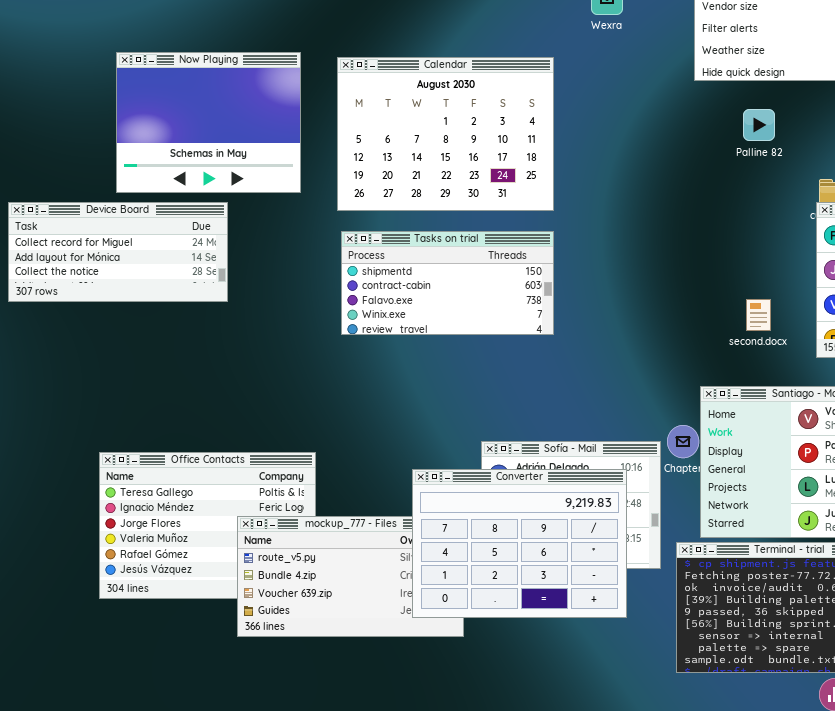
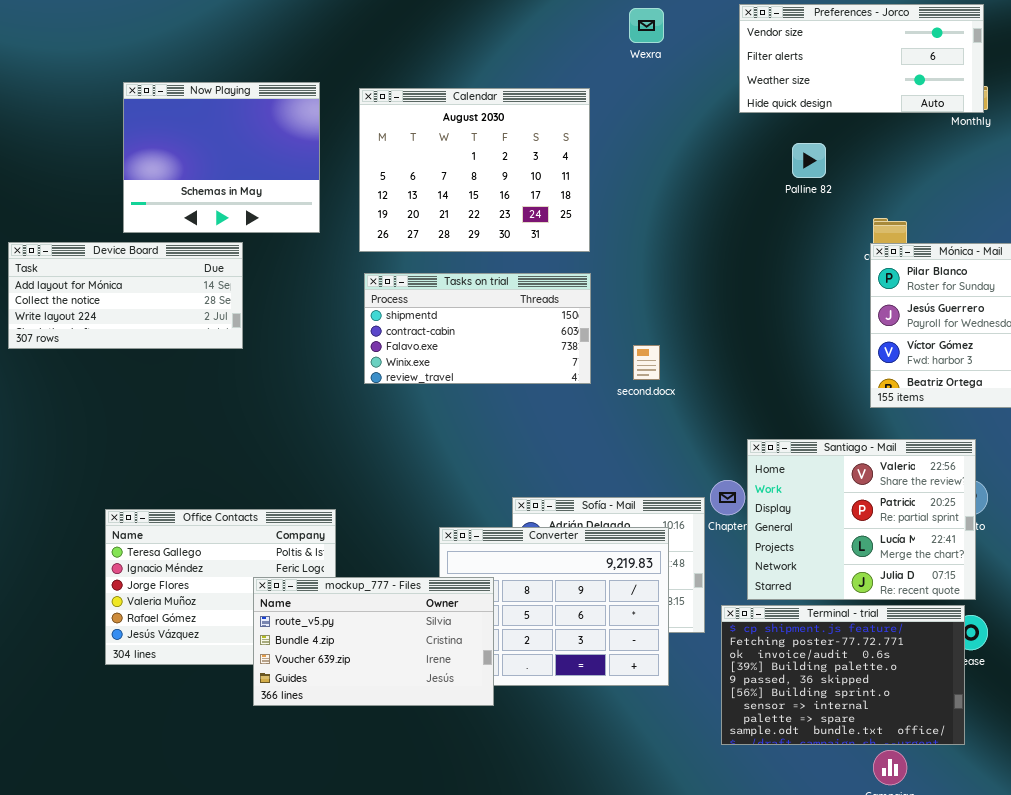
Device Board: [8,202,228,302] -> [8,242,243,349], scrolled down 1 row
second.docx: [746,299,771,331] -> [633,345,660,380], moved
mockup_777 - Files: [237,516,464,637] -> [253,577,494,706], raised

